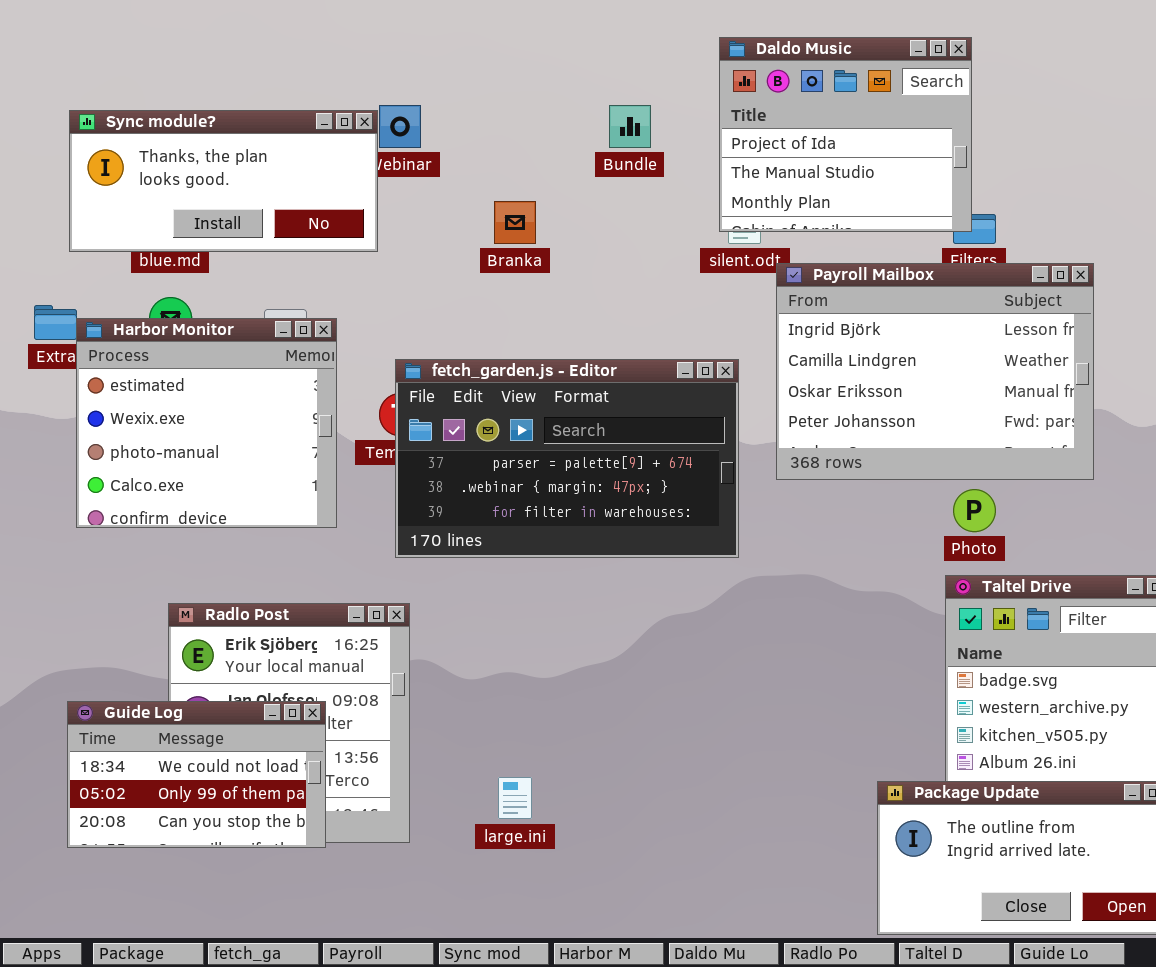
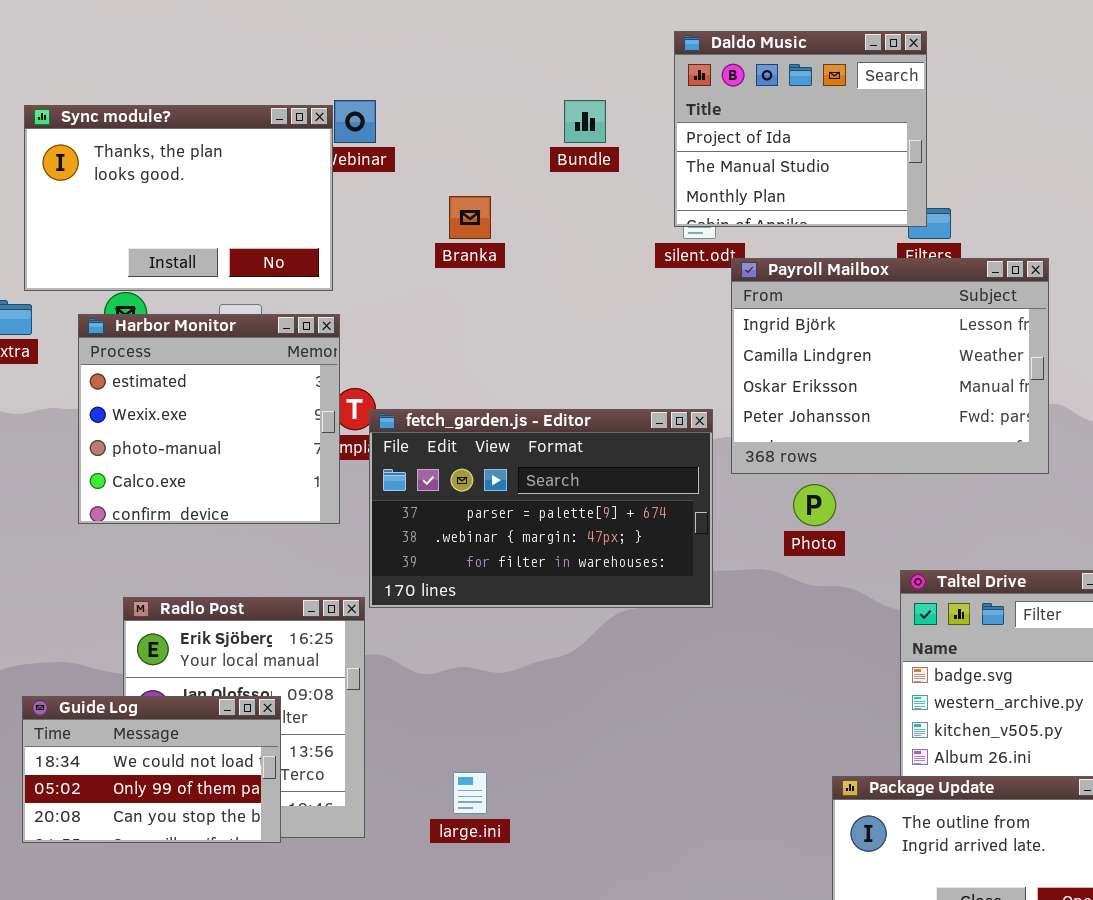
Sync module?: [69,110,378,252] -> [24,105,333,291], resized
Harbor Monitor: [76,318,337,528] -> [78,314,340,524], moved
fetch_garden.js - Editor: [395,359,739,558] -> [369,409,713,608], moved
Photo: [953,489,996,532] -> [793,484,836,526], moved

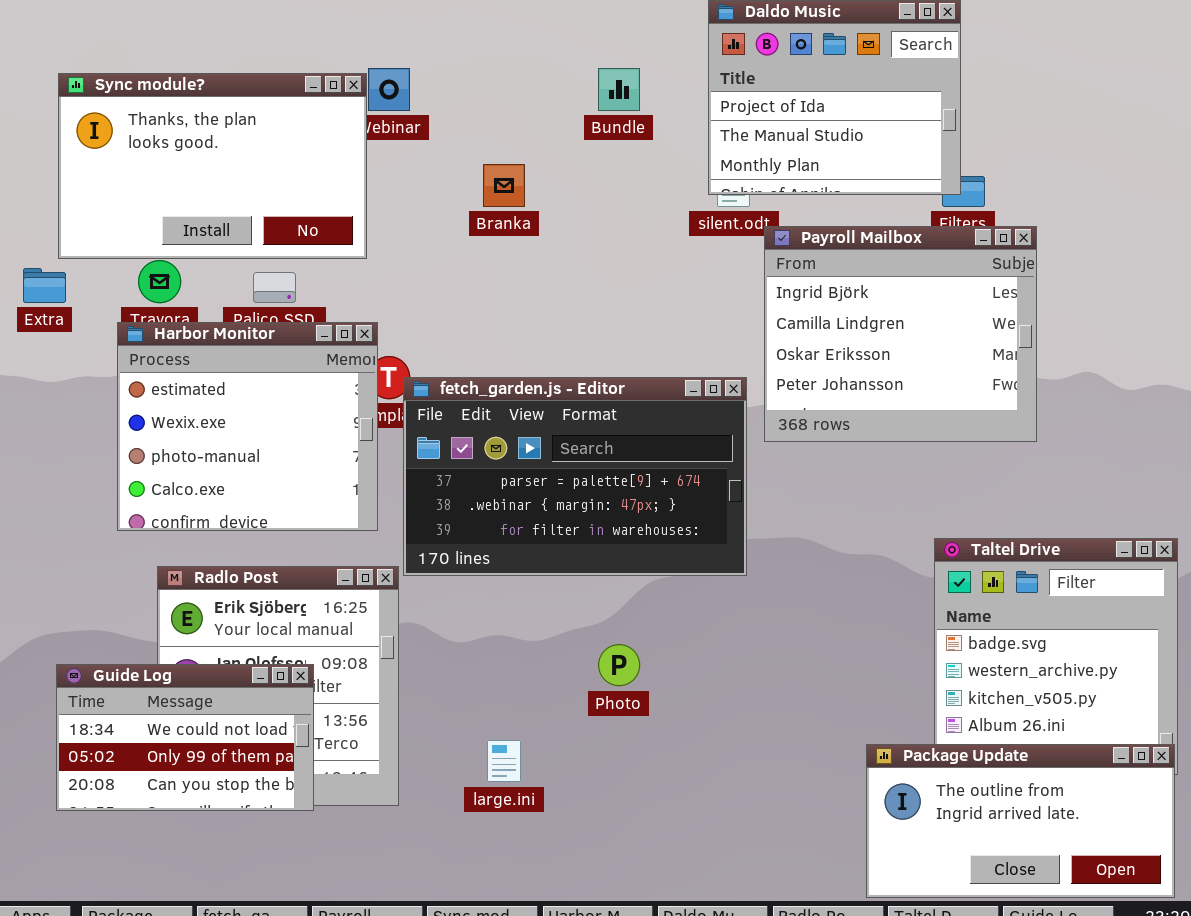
Payroll Mailbox: [731,258,1049,474] -> [764,226,1037,442], resized
Harbor Monitor: [78,314,340,524] -> [117,322,378,531], moved
Photo: [793,484,836,526] -> [598,644,640,686], moved

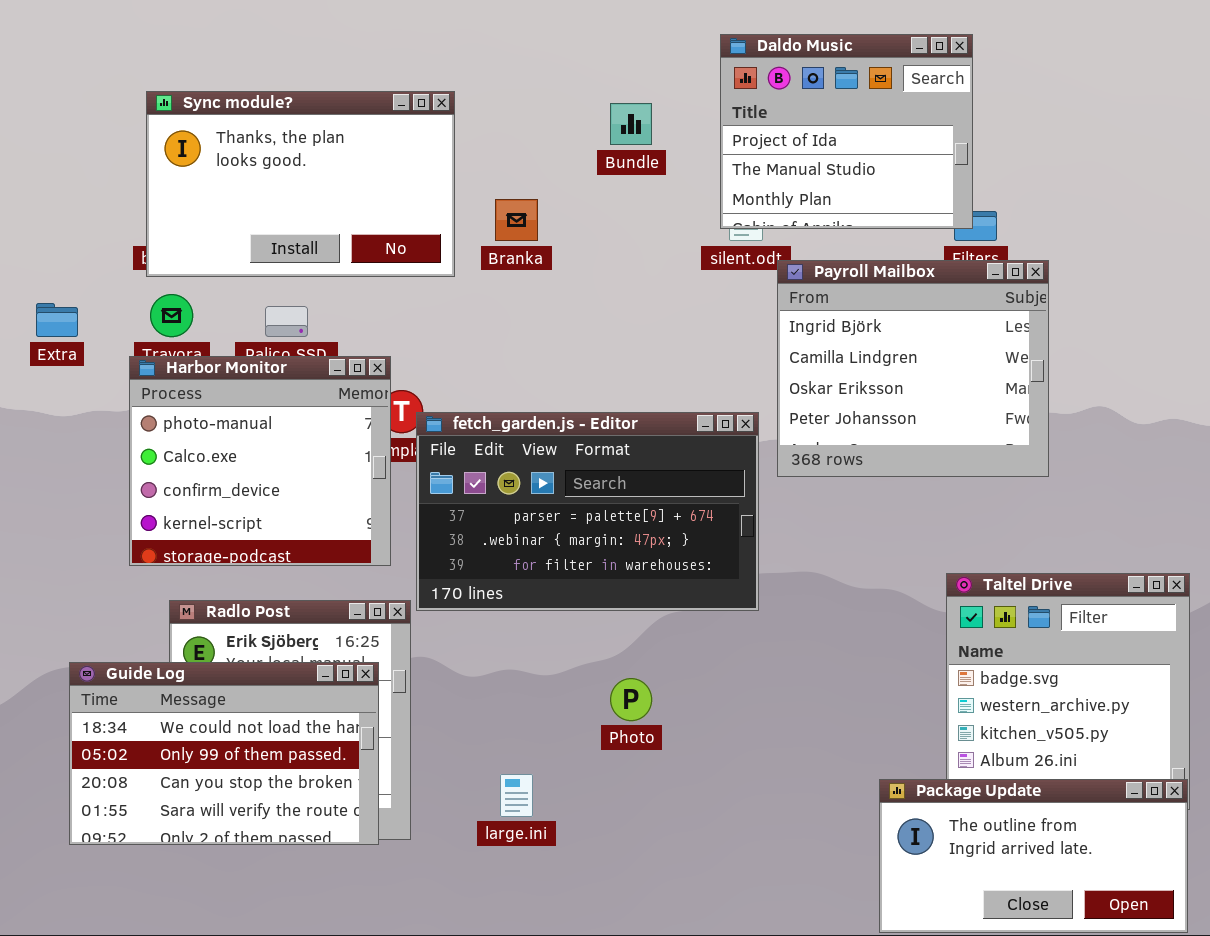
Sync module?: [58,73,367,259] -> [146,91,455,277], moved
Harbor Monitor: [117,322,378,531] -> [129,356,391,566], scrolled down 2 rows
Guide Log: [56,664,314,811] -> [69,662,379,845], resized

